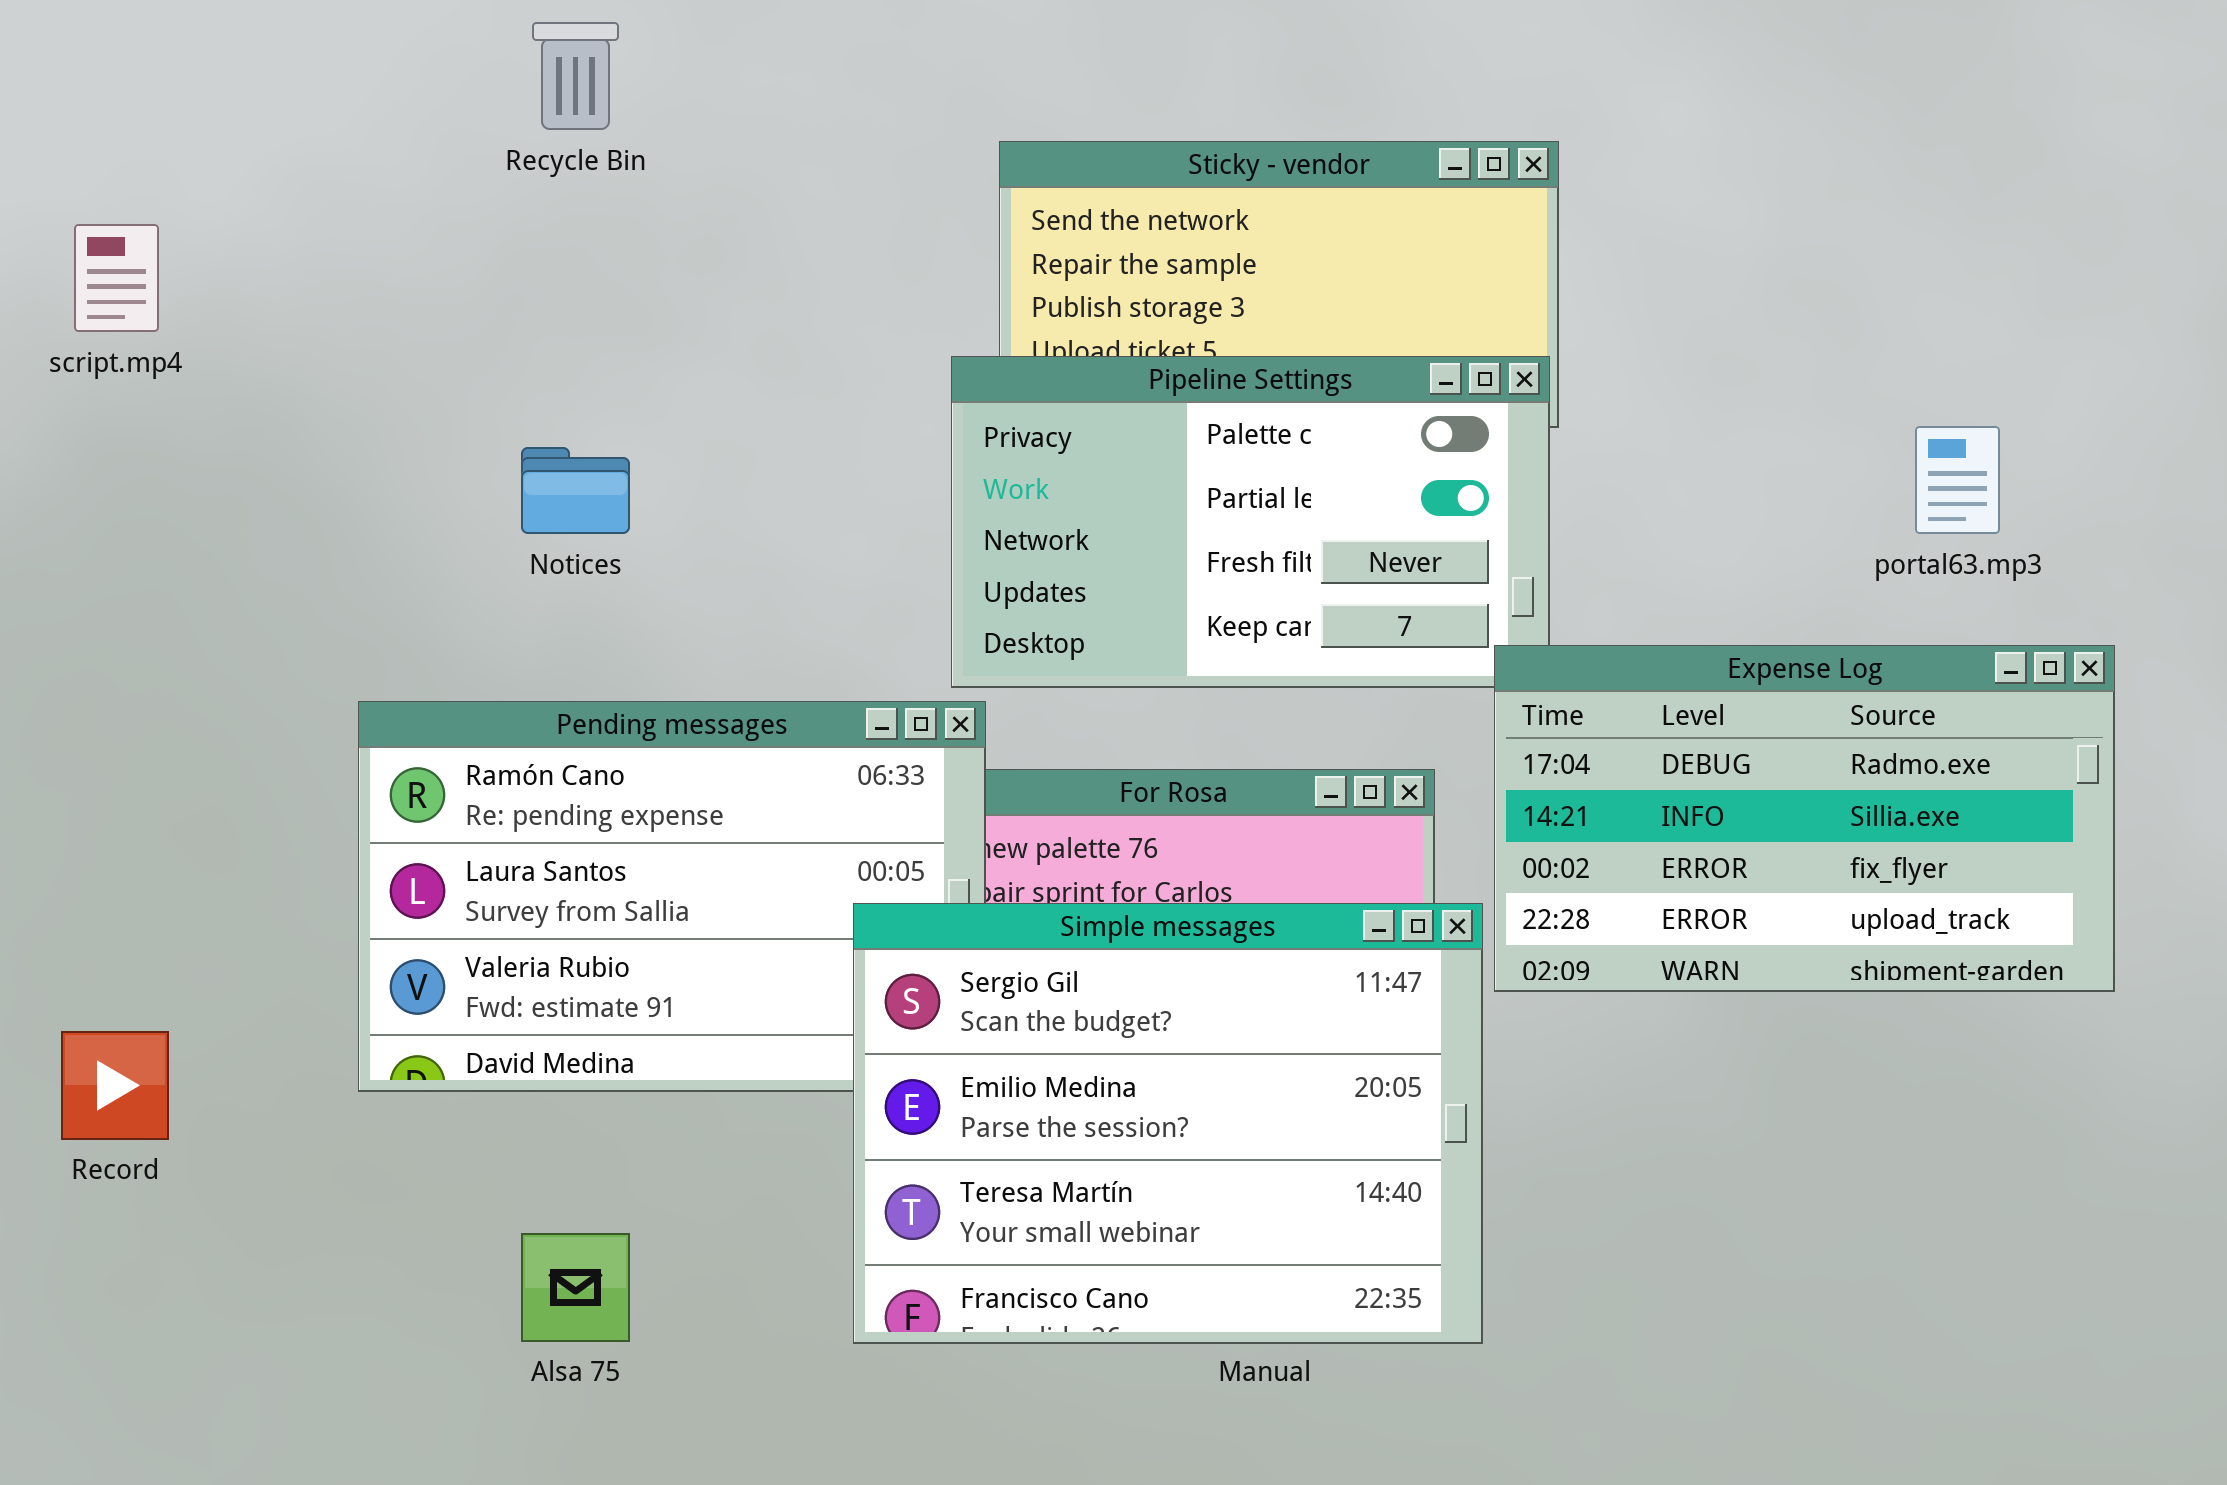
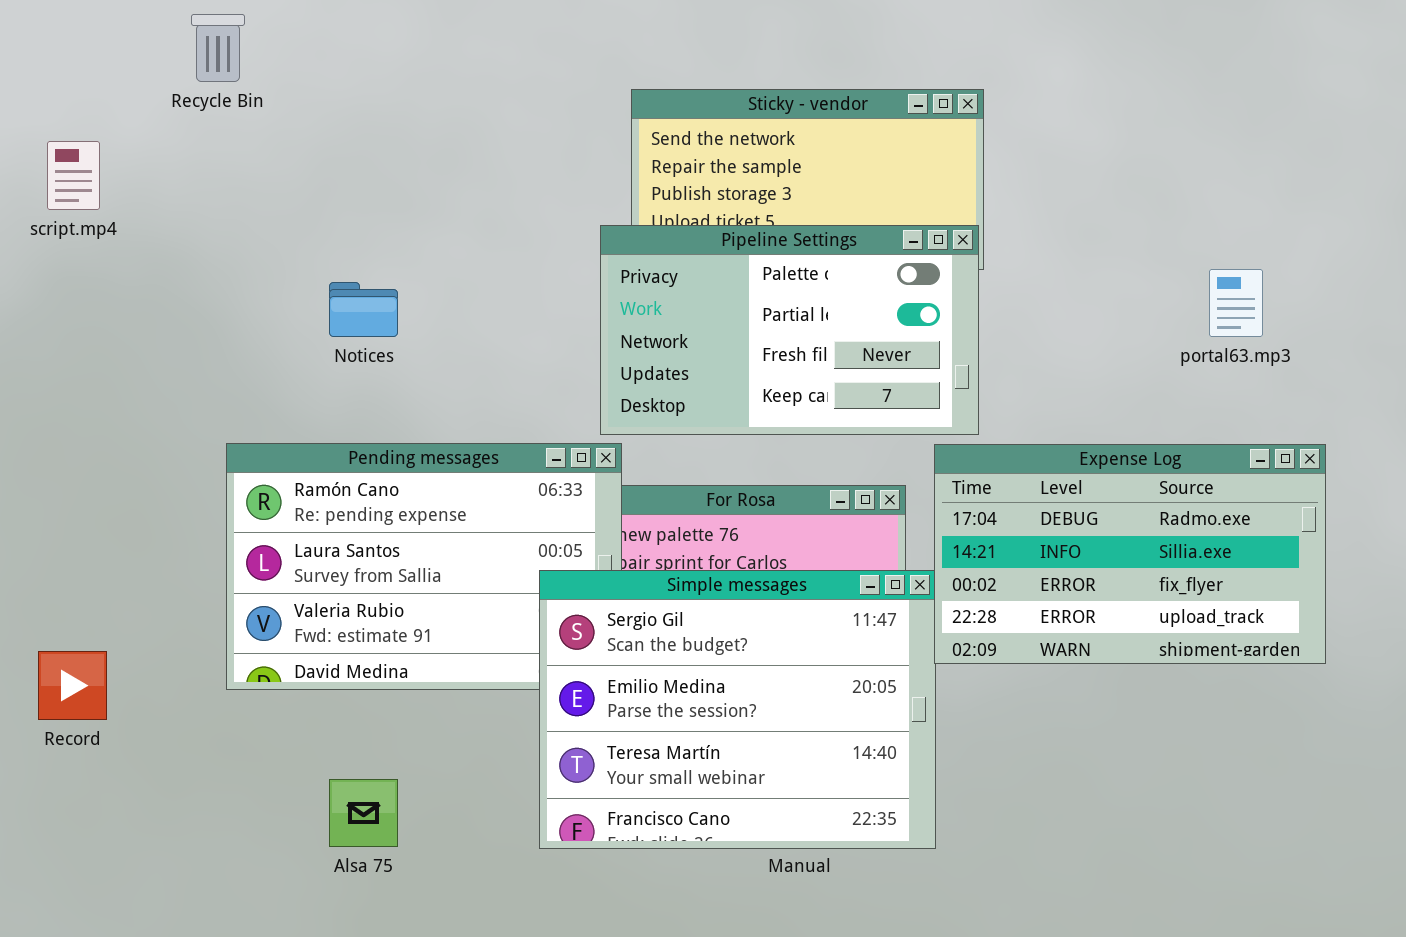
Recycle Bin: [532,22,619,130] -> [191,14,245,82], moved
Expense Log: [1494,645,2115,992] -> [934,444,1326,664], moved

